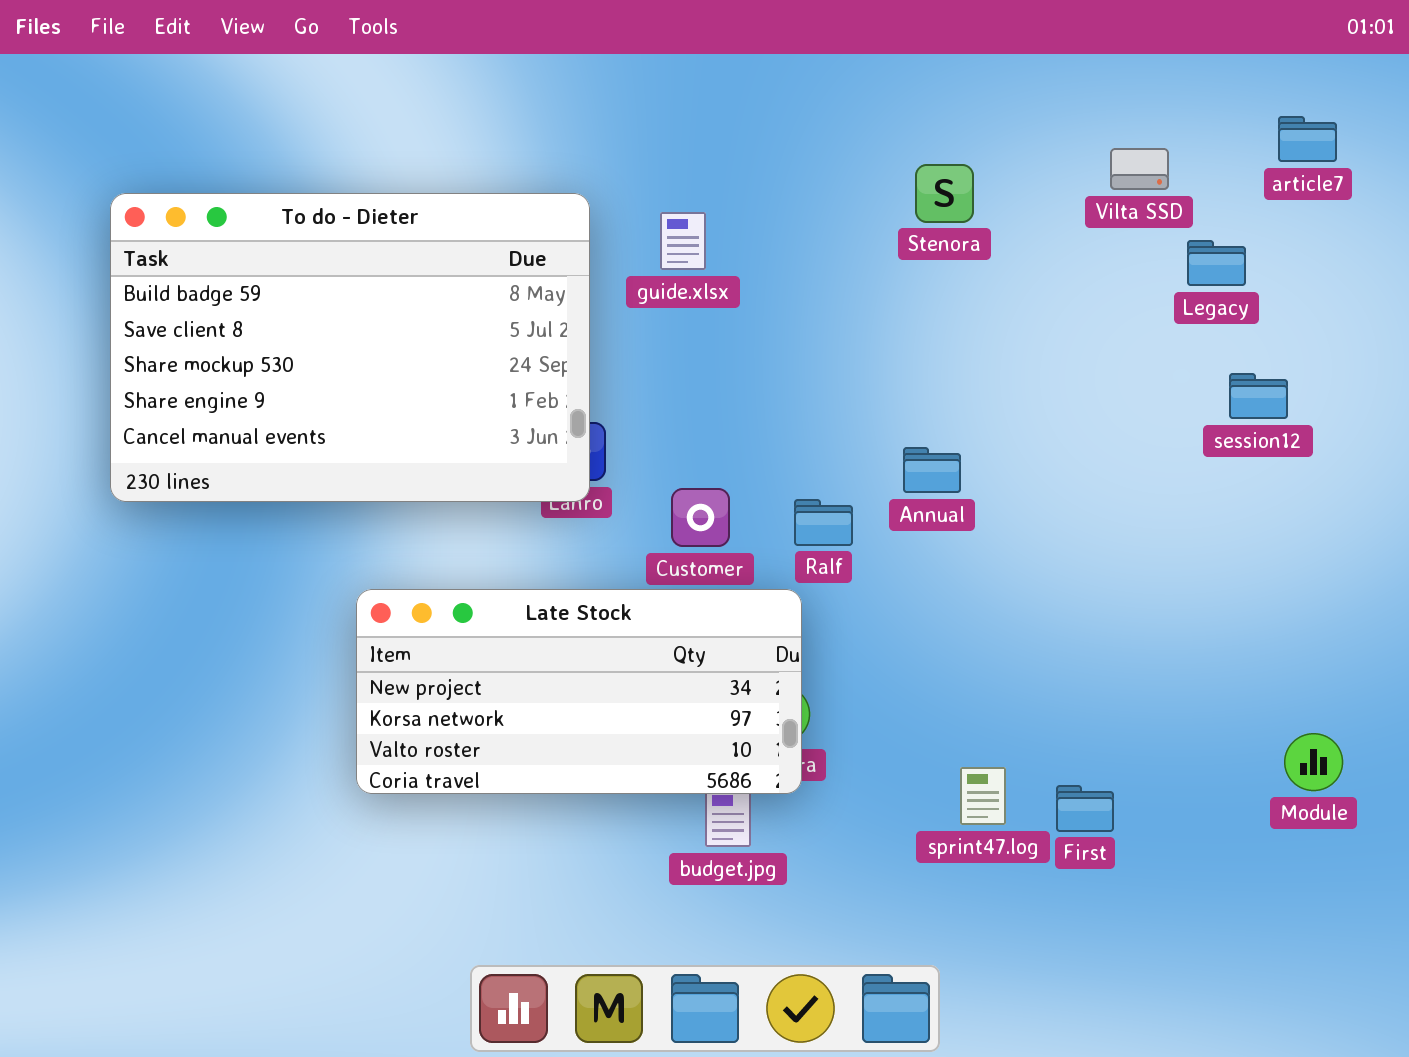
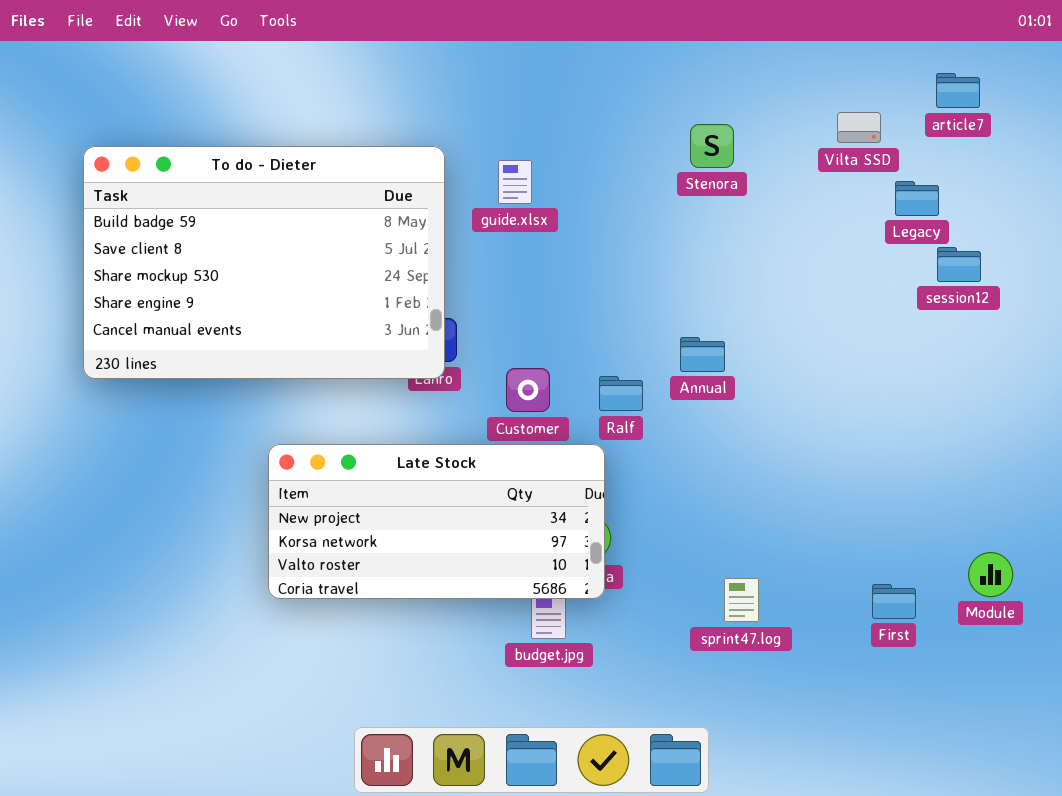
article7: [1278,116,1337,162] -> [936,73,980,108], moved
session12: [1229,373,1288,419] -> [937,247,981,282], moved
First: [1056,785,1114,832] -> [872,584,916,619], moved

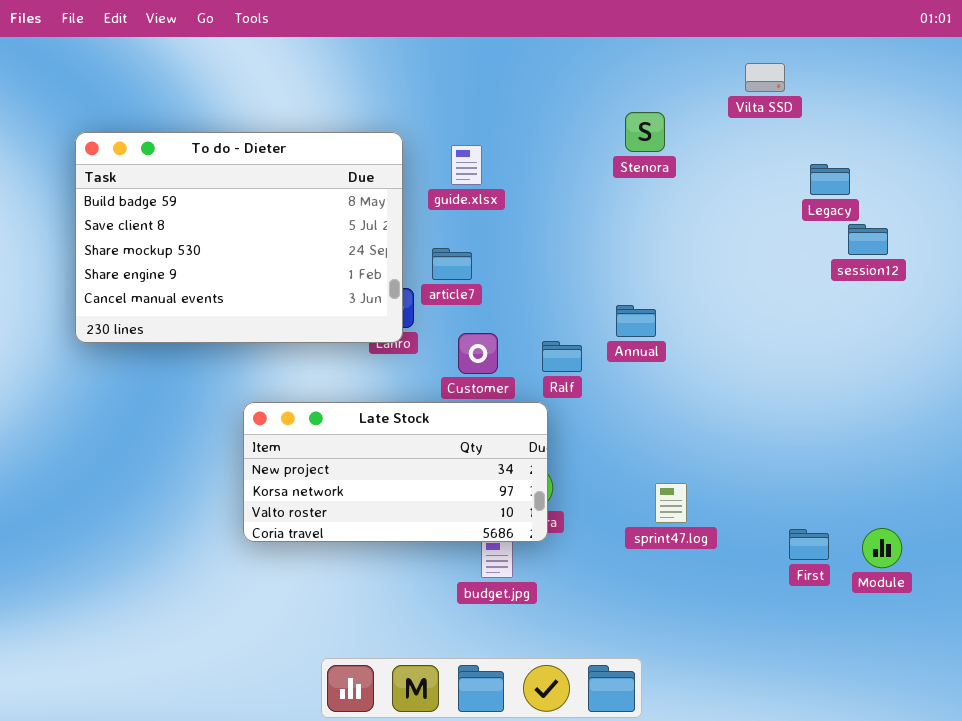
article7: [936,73,980,108] -> [432,248,472,280], moved
Vilta SSD: [837,112,881,143] -> [745,63,785,92], moved
Module: [968,552,1013,597] -> [862,528,902,568], moved
sprint47.log: [724,578,759,622] -> [655,483,687,523], moved

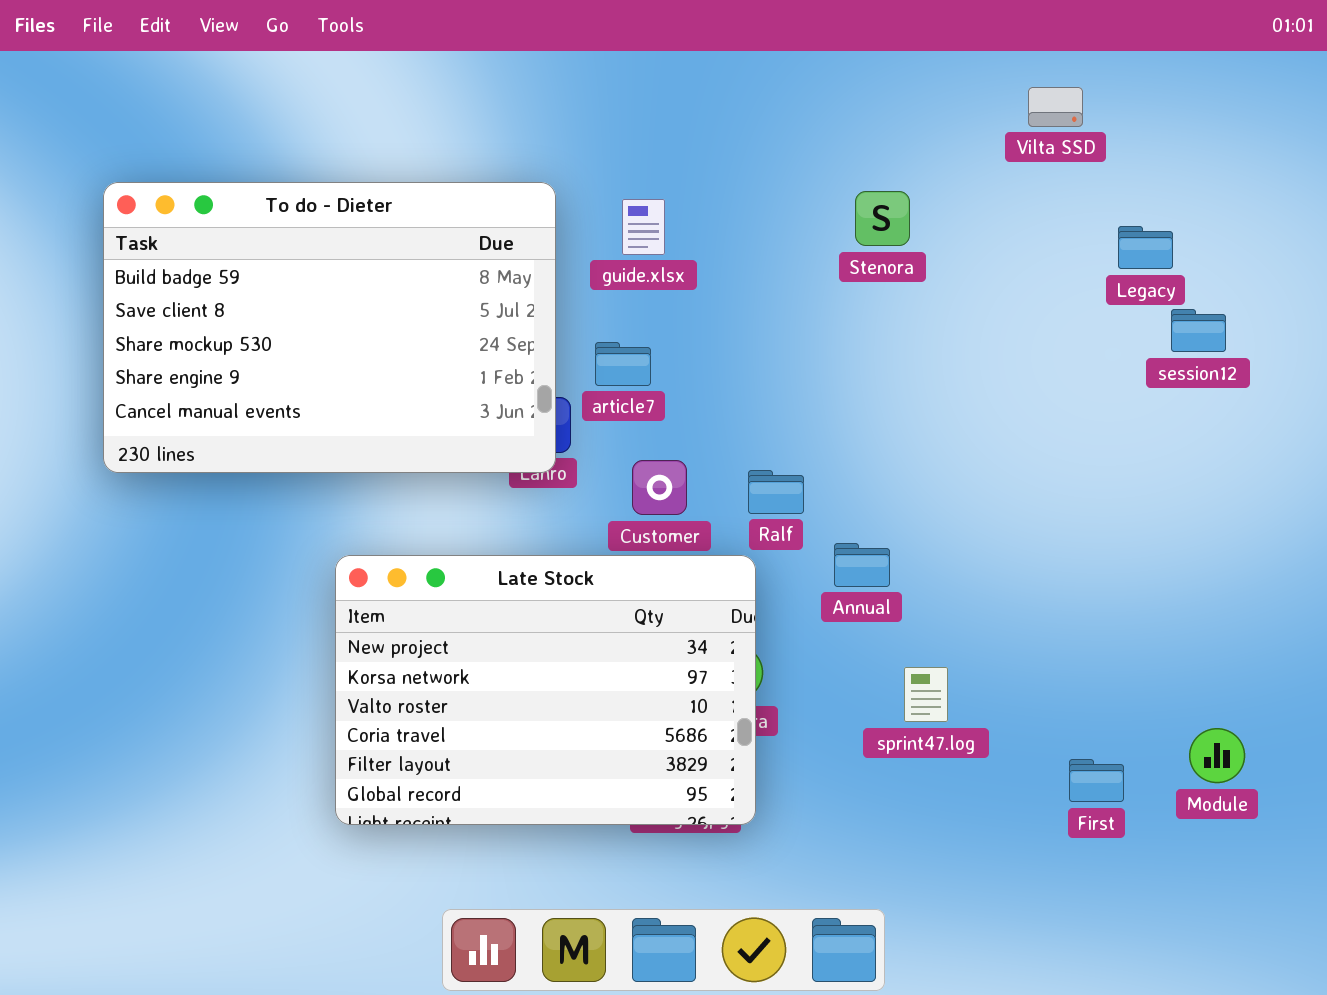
Stenora: [625,112,665,152] -> [855,191,910,246], moved
Annual: [616,305,656,337] -> [834,543,890,587], moved
Late Stock: [243,402,548,542] -> [335,555,756,825], resized
First: [789,529,829,560] -> [1069,759,1124,802], moved

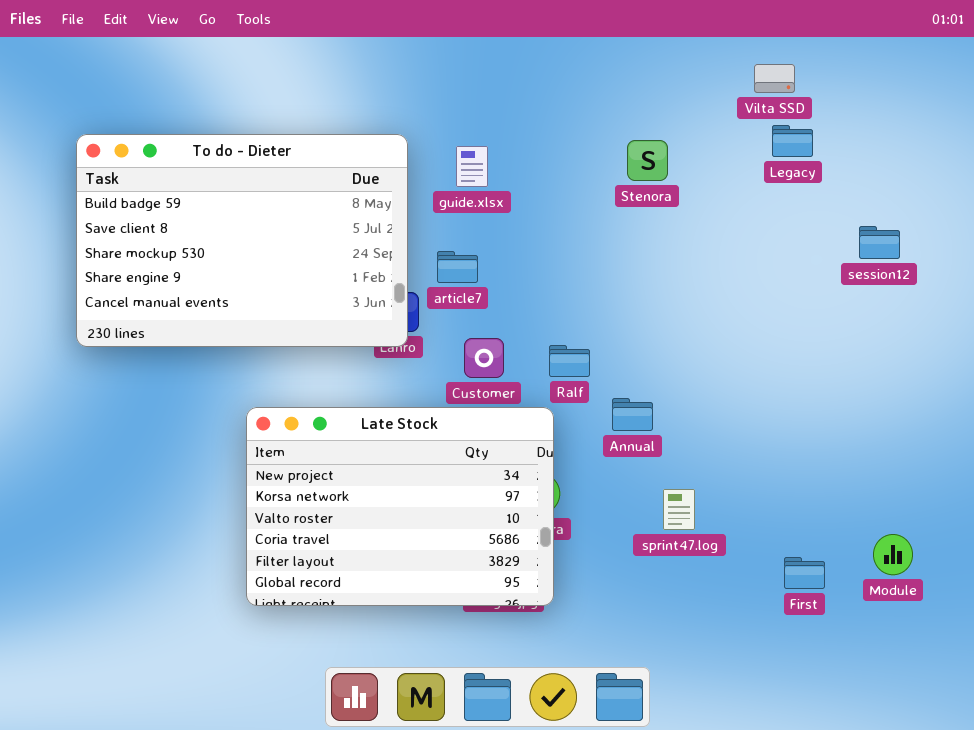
Legacy: [1118,226,1173,269] -> [772,125,813,157], moved

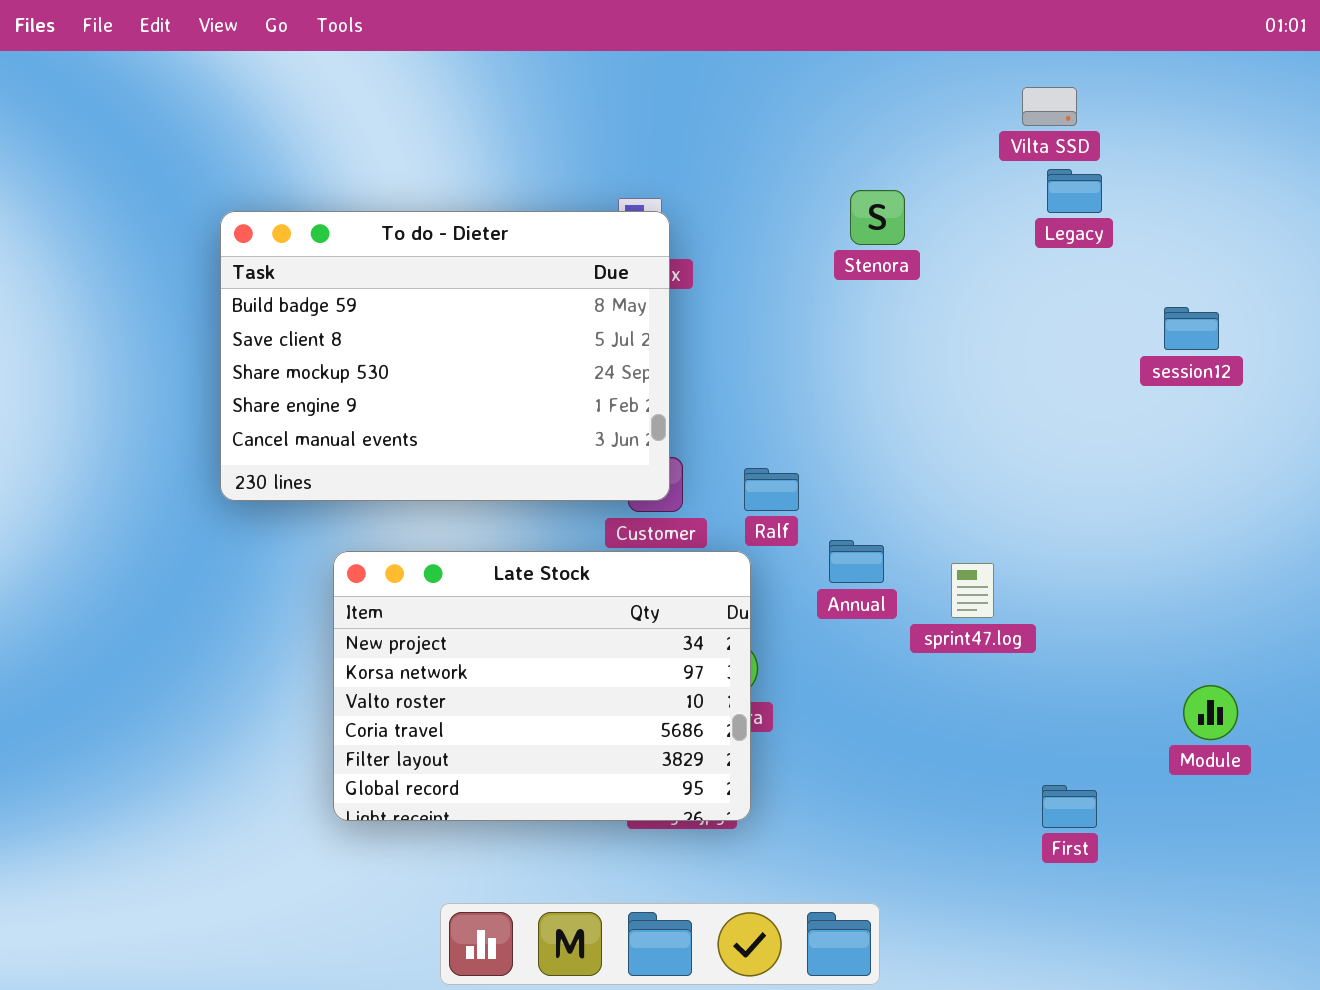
To do - Dieter: [76,134,408,347] -> [220,211,670,501], moved
sprint47.log: [663,489,695,530] -> [951,563,994,618], moved
Module: [873,534,913,575] -> [1183,685,1238,740], moved
First: [784,557,825,589] -> [1042,785,1097,828], moved

